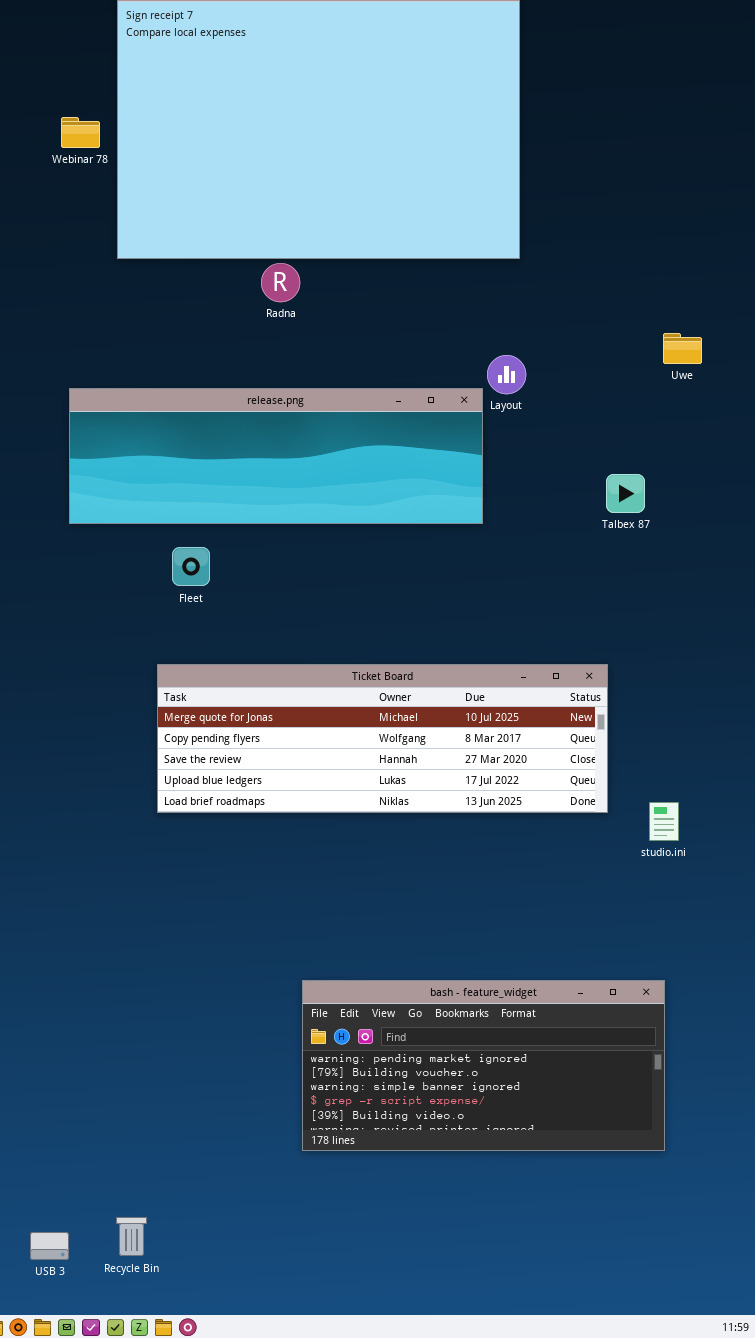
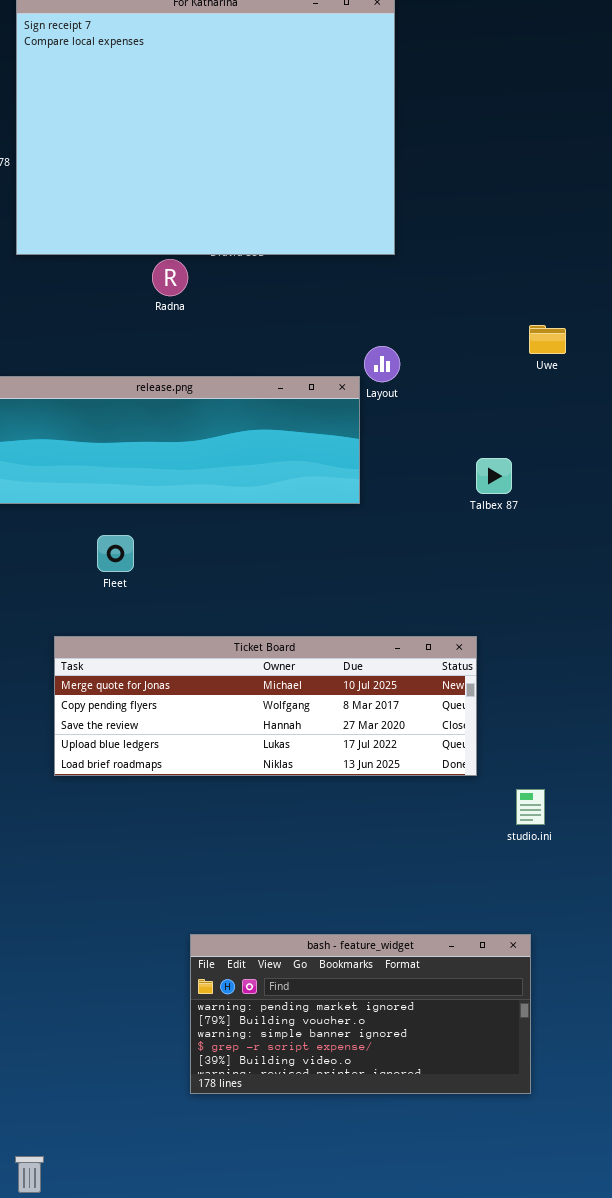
Fleet: [172,547,210,586] -> [97,535,134,572], moved
studio.ini: [649,802,679,841] -> [516,789,545,825], moved

